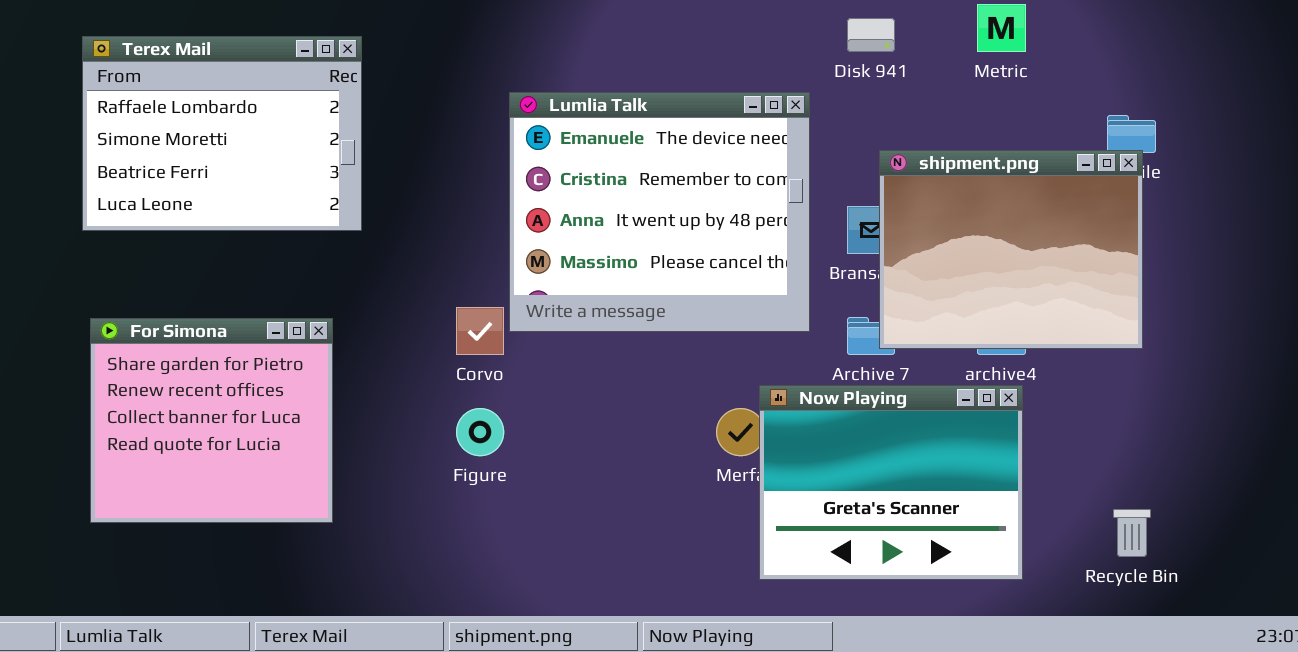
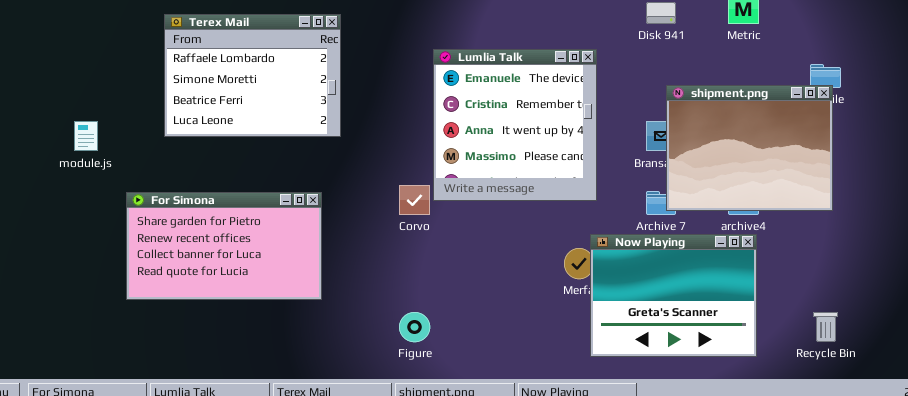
Lumlia Talk: [509,92,810,332] -> [433,49,597,201], resized
For Simona: [90,318,333,523] -> [126,192,322,300], resized
Figure: [456,408,504,456] -> [399,312,430,342], moved

